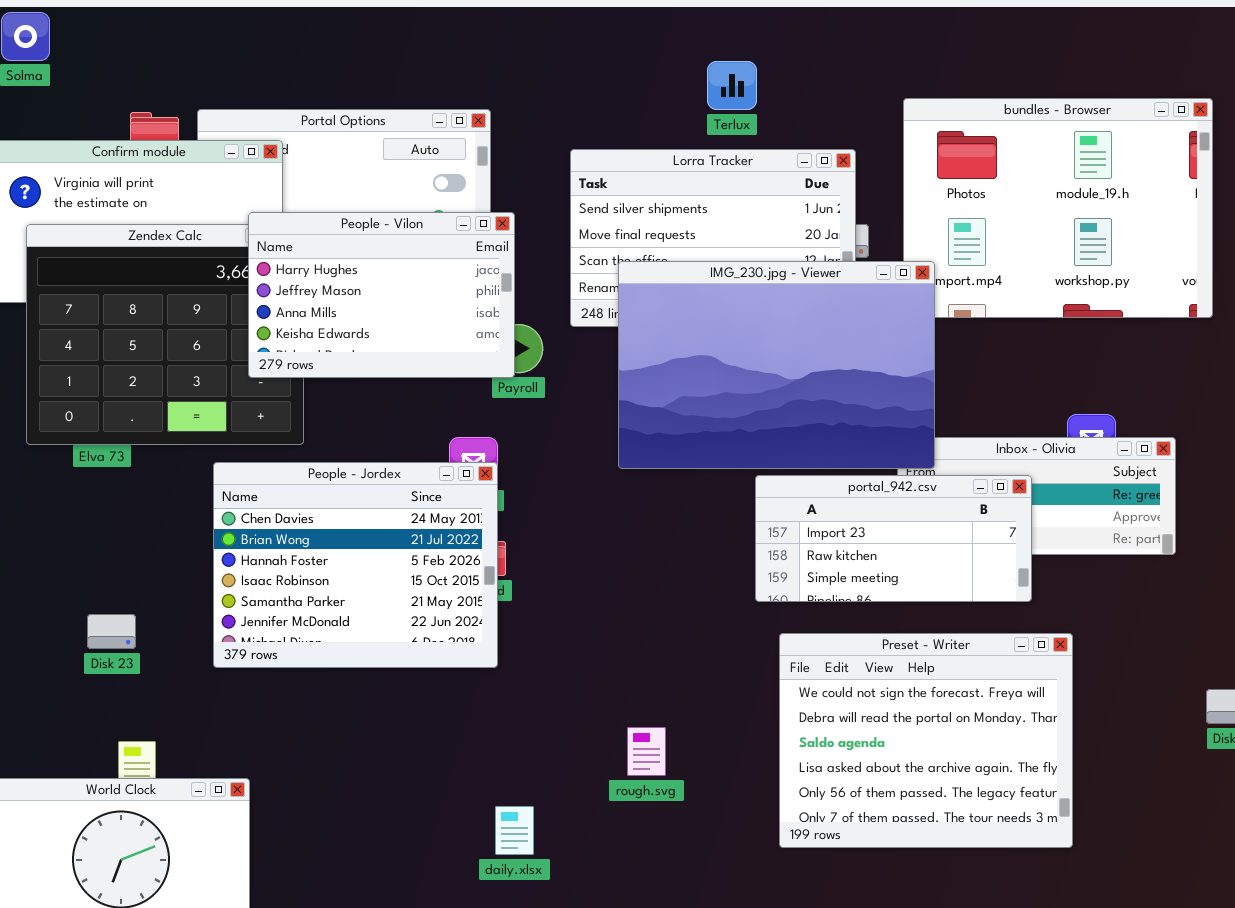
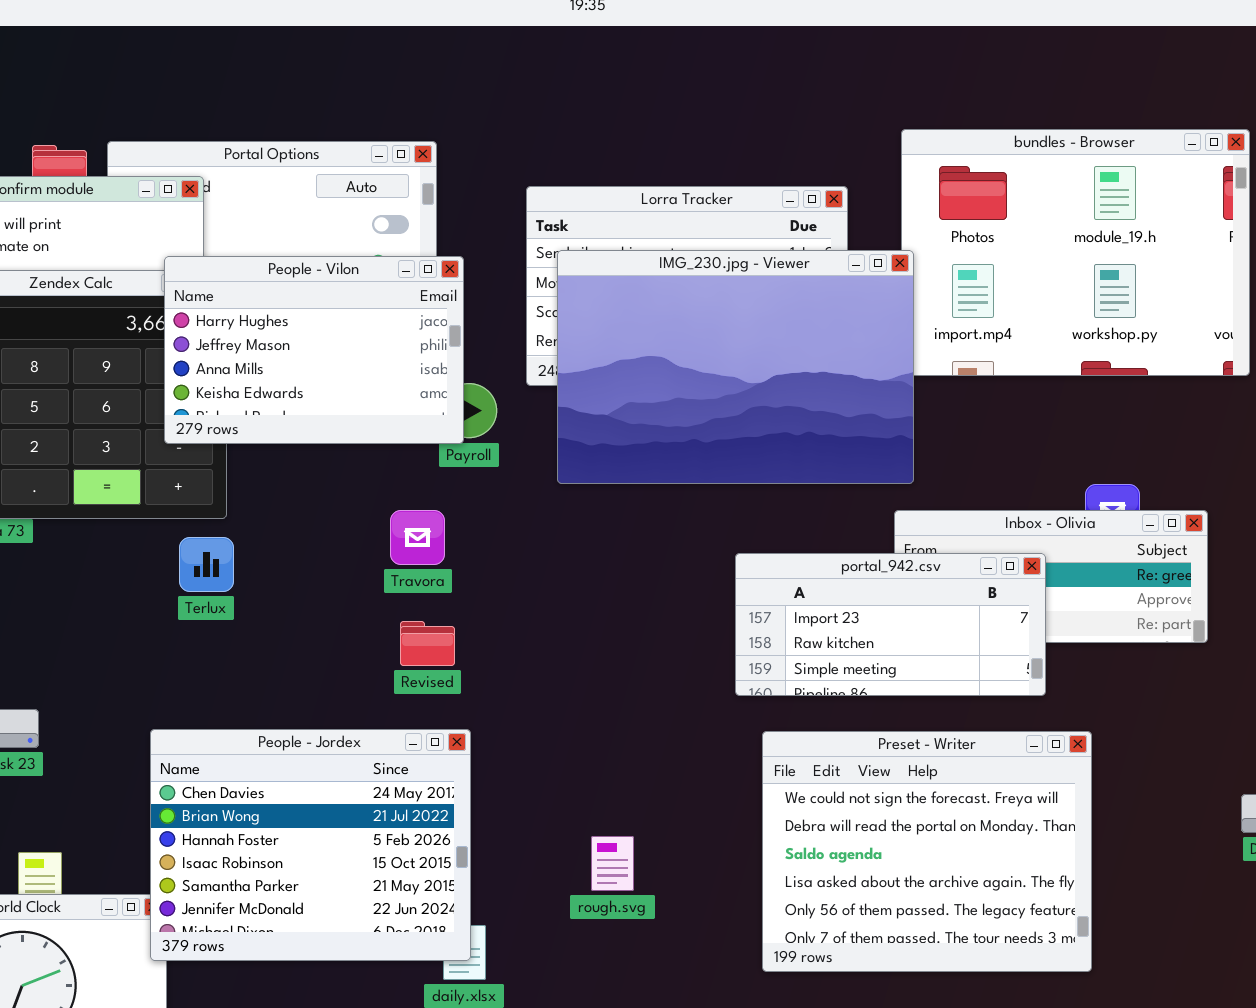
Terlux: [707,61,757,110] -> [179,537,234,592], moved
IMG_230.jpg - Viewer: [618,261,935,469] -> [557,250,914,484], moved
People - Jordex: [213,462,498,668] -> [150,729,471,961], moved

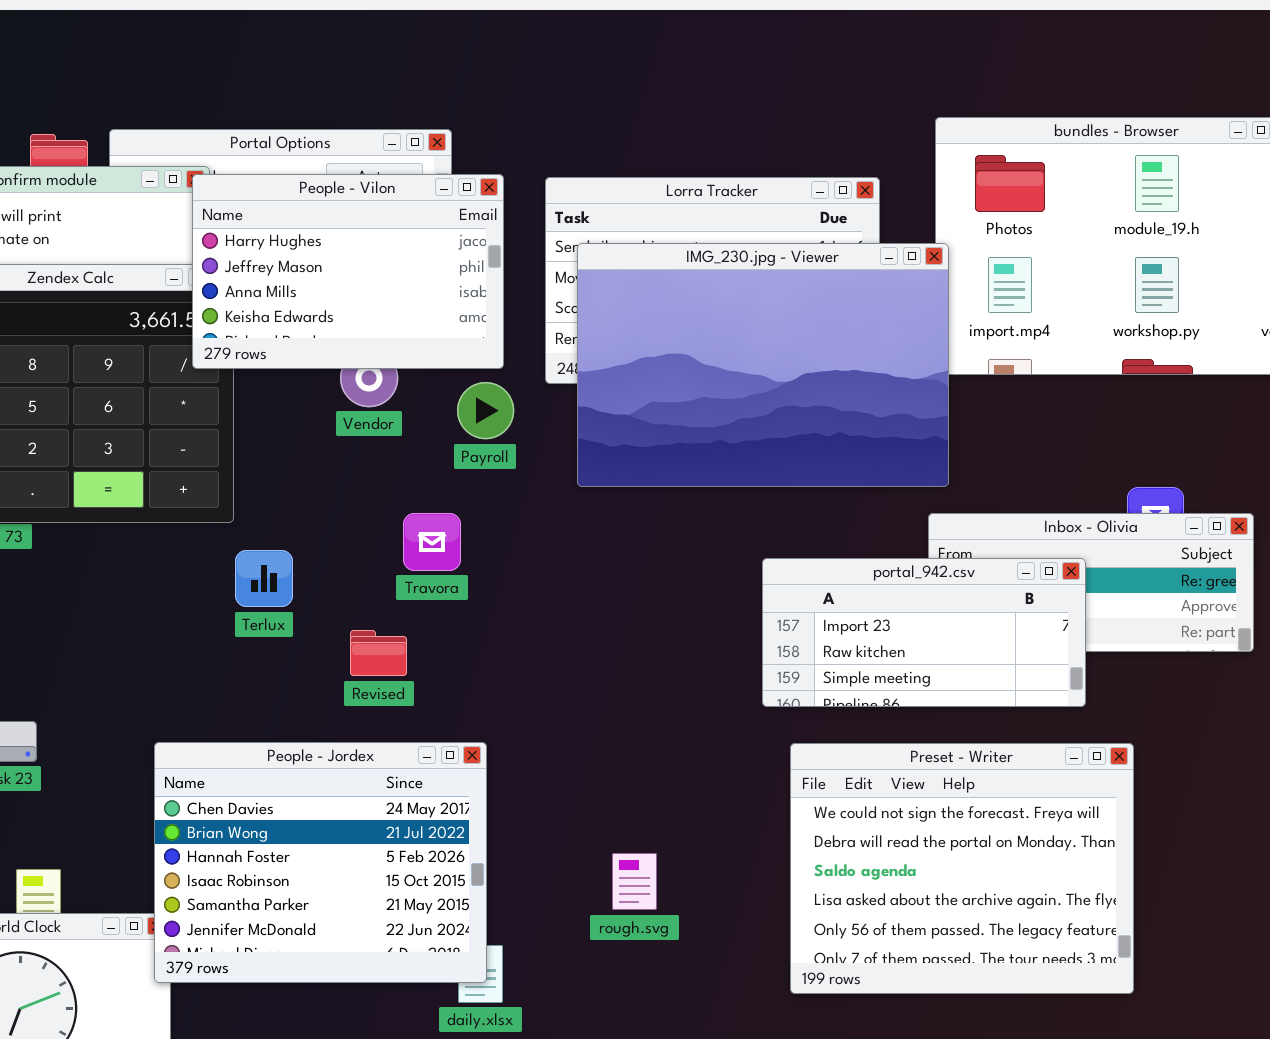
People - Vilon: [164,256,464,444] -> [192,174,504,369], moved
Terlux: [179,537,234,592] -> [235,550,293,607], moved
Revised: [400,621,455,666] -> [350,630,407,676], moved

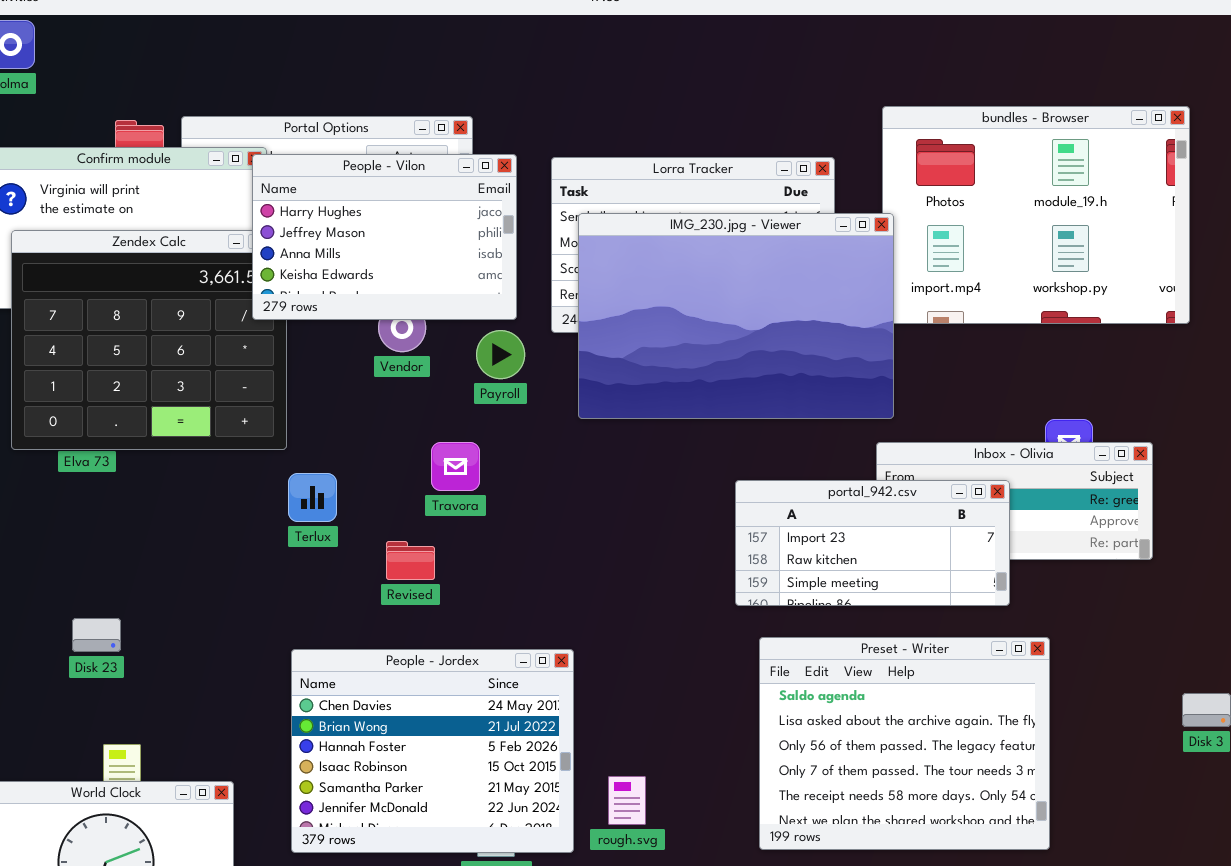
People - Jordex: [154,742,487,983] -> [291,649,574,853], moved
Preset - Writer: [790,743,1134,994] -> [759,637,1050,850], scrolled down 2 rows
rough.svg: [612,853,657,910] -> [608,776,646,825], moved

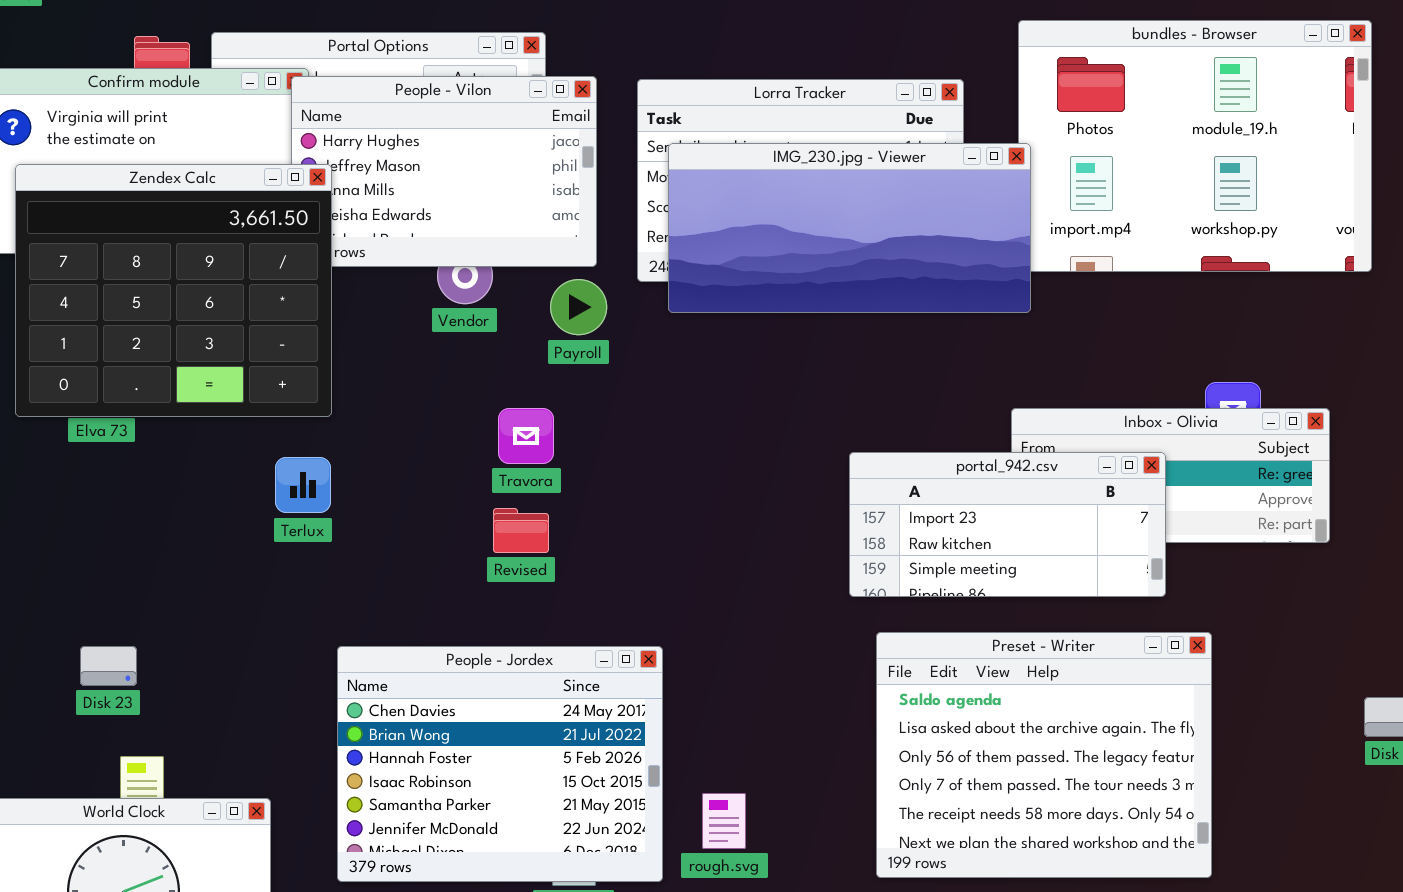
IMG_230.jpg - Viewer: [578,213,894,419] -> [668,143,1031,313], resized
Zendex Calc: [11,230,287,450] -> [15,164,332,417], raised
Terlux: [288,473,337,522] -> [275,457,331,513], moved
Revised: [386,541,435,580] -> [493,508,549,553], moved
Disk 23: [72,618,121,652] -> [80,646,137,686], moved

